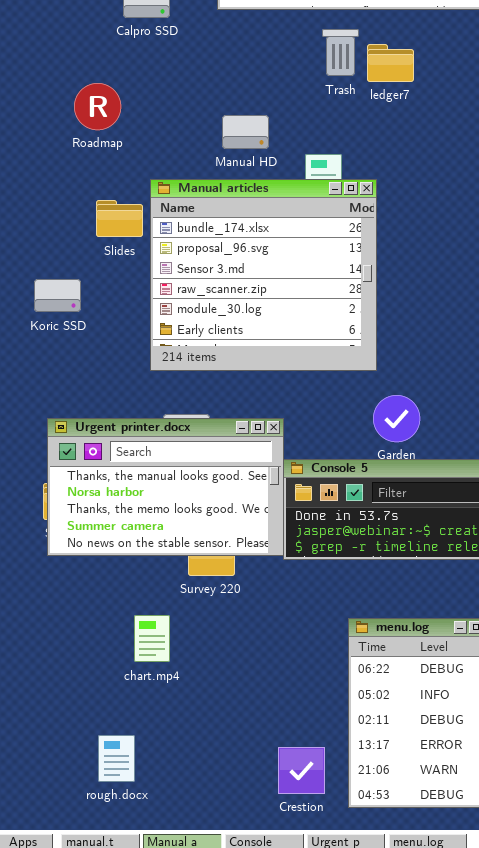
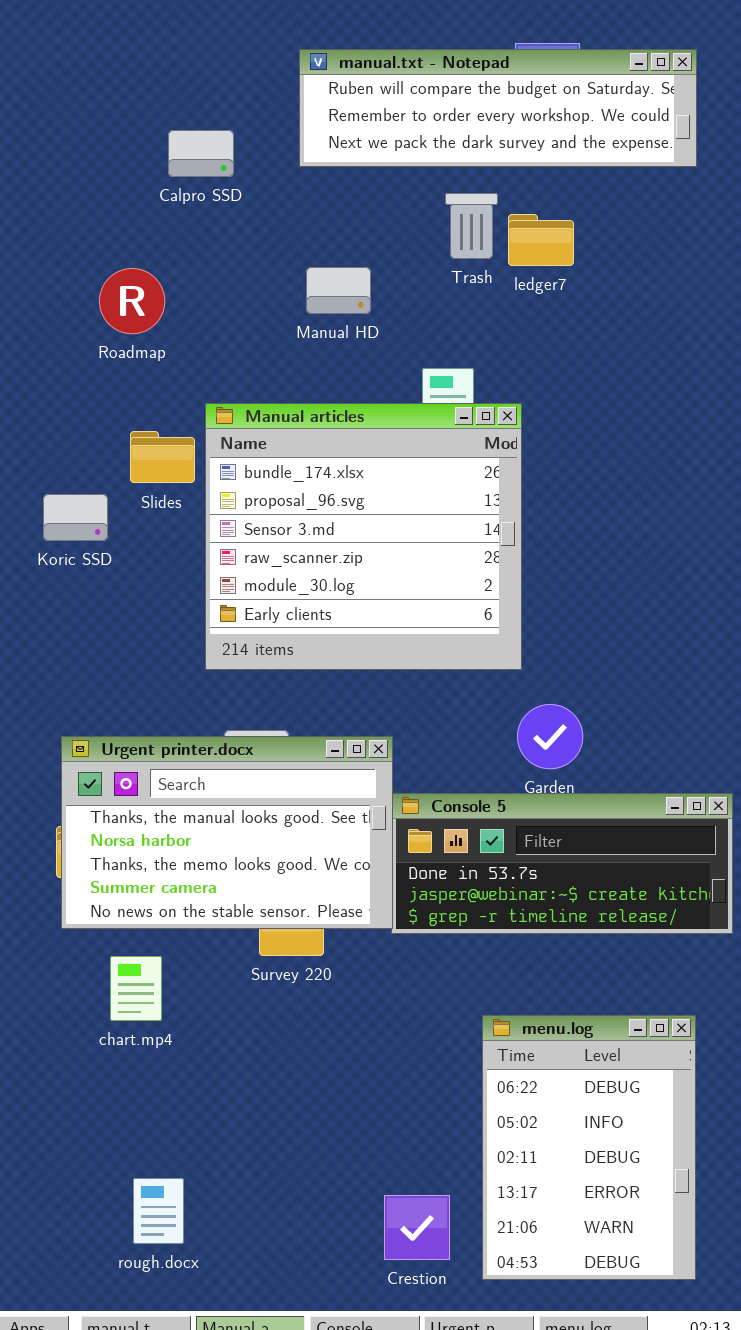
Manual HD: [222,115,269,149] -> [306,267,371,314], moved
Koric SSD: [34,279,81,312] -> [43,494,108,541], moved
chart.mp4: [134,615,170,662] -> [110,956,162,1021], moved

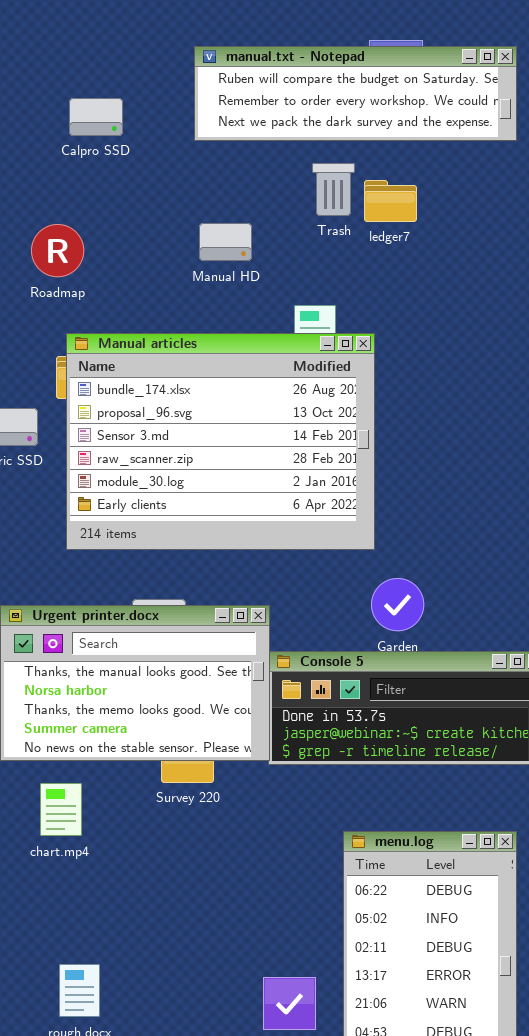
Calpro SSD: [168,130,234,177] -> [69,98,123,136], moved
Manual articles: [205,403,522,670] -> [66,333,375,550], resized

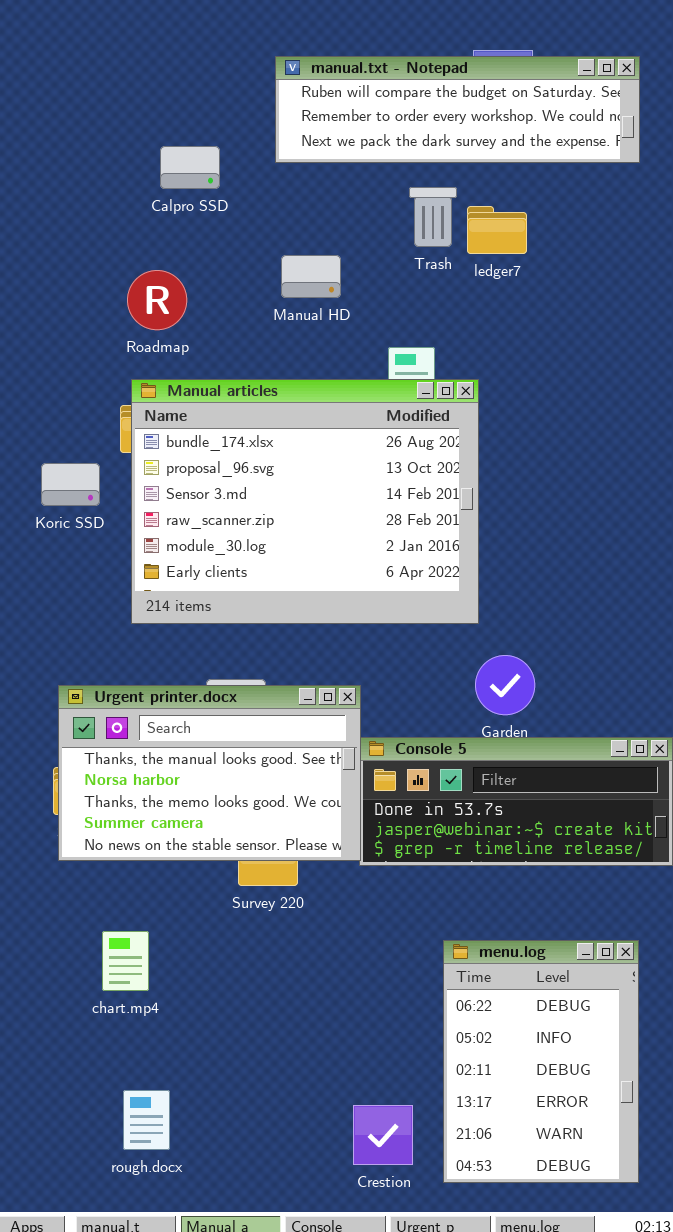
Calpro SSD: [69,98,123,136] -> [160,146,220,189], moved
Roadmap: [31,224,84,277] -> [127,270,187,330], moved
chart.mp4: [40,783,82,836] -> [102,931,149,991], moved

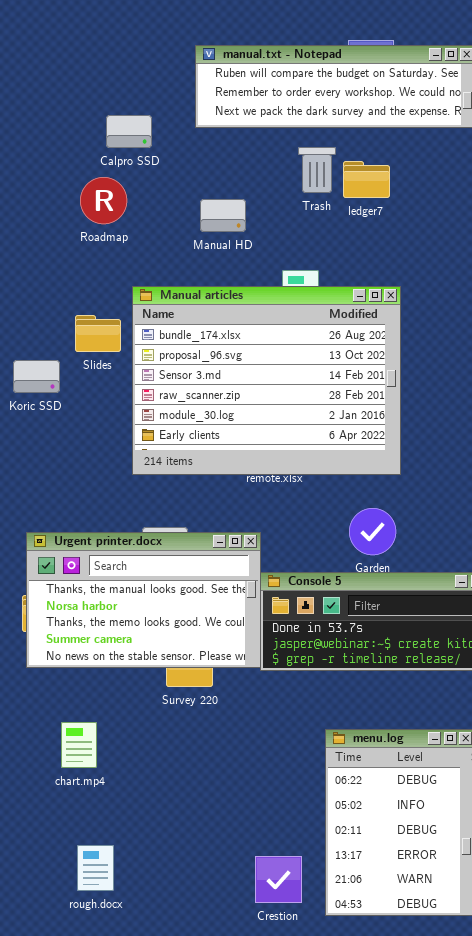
Roadmap: [127,270,187,330] -> [80,177,127,224], moved
Manual articles: [131,379,479,624] -> [132,286,401,475], moved

